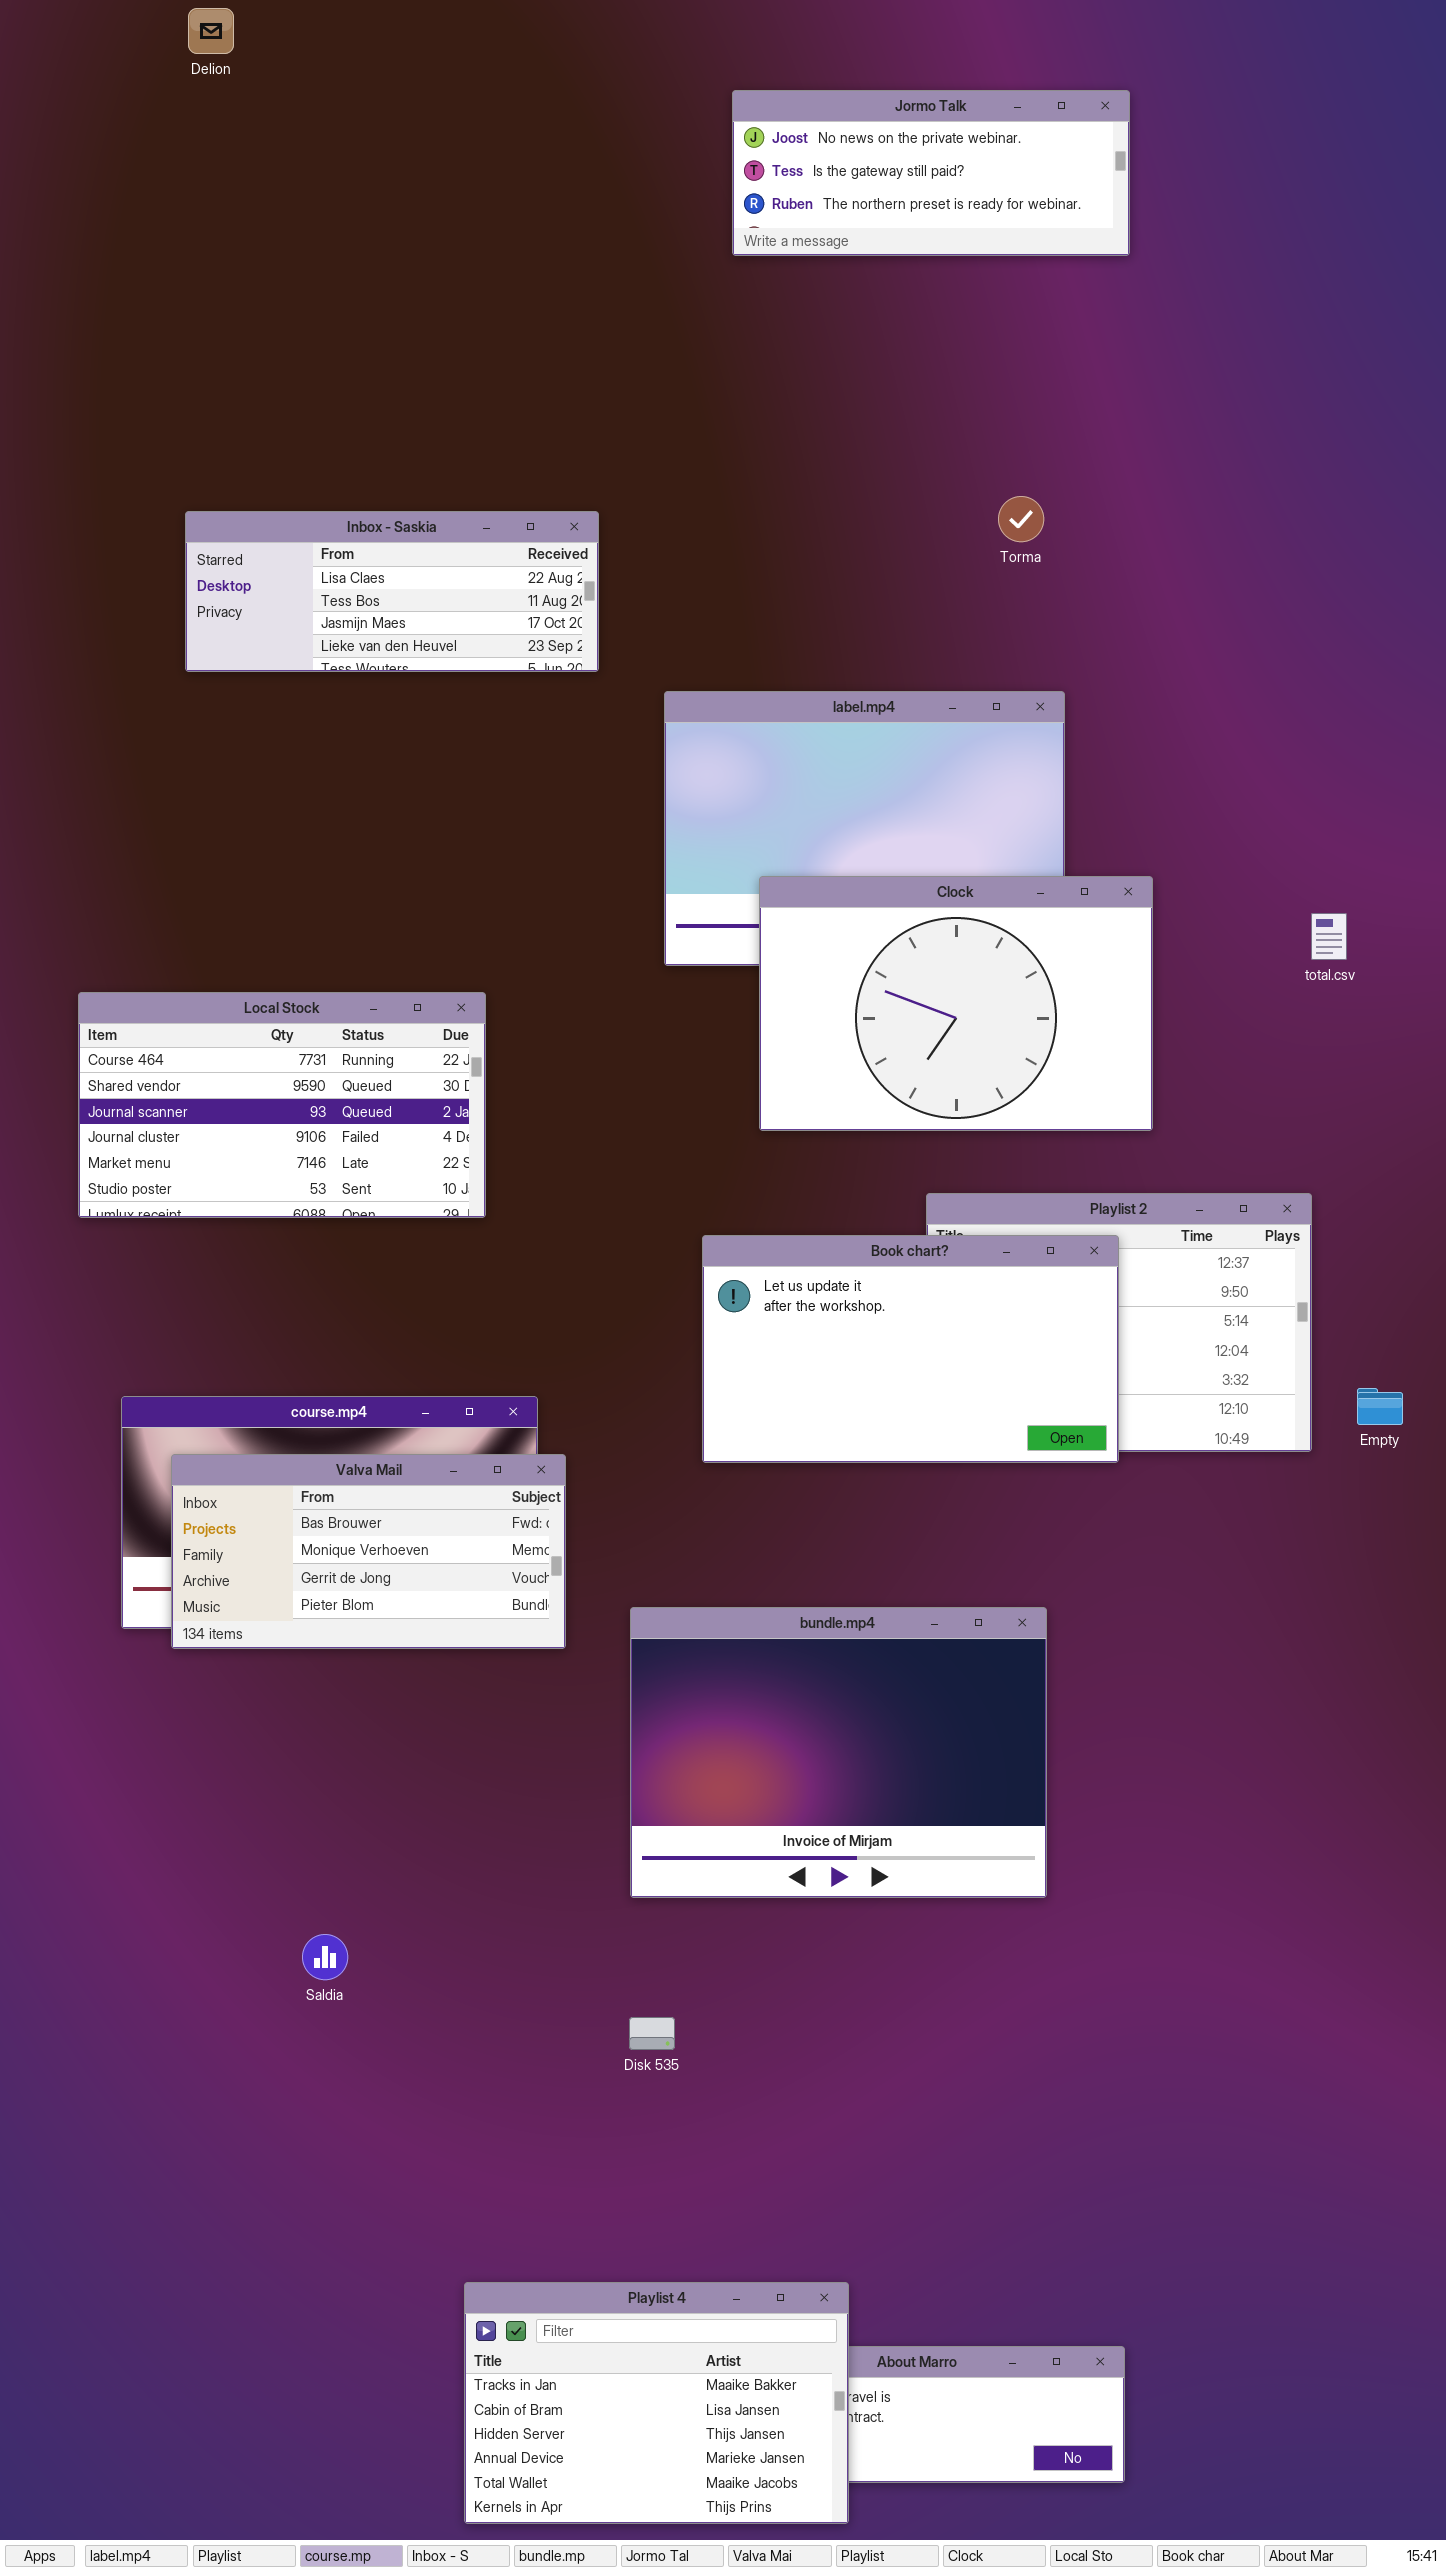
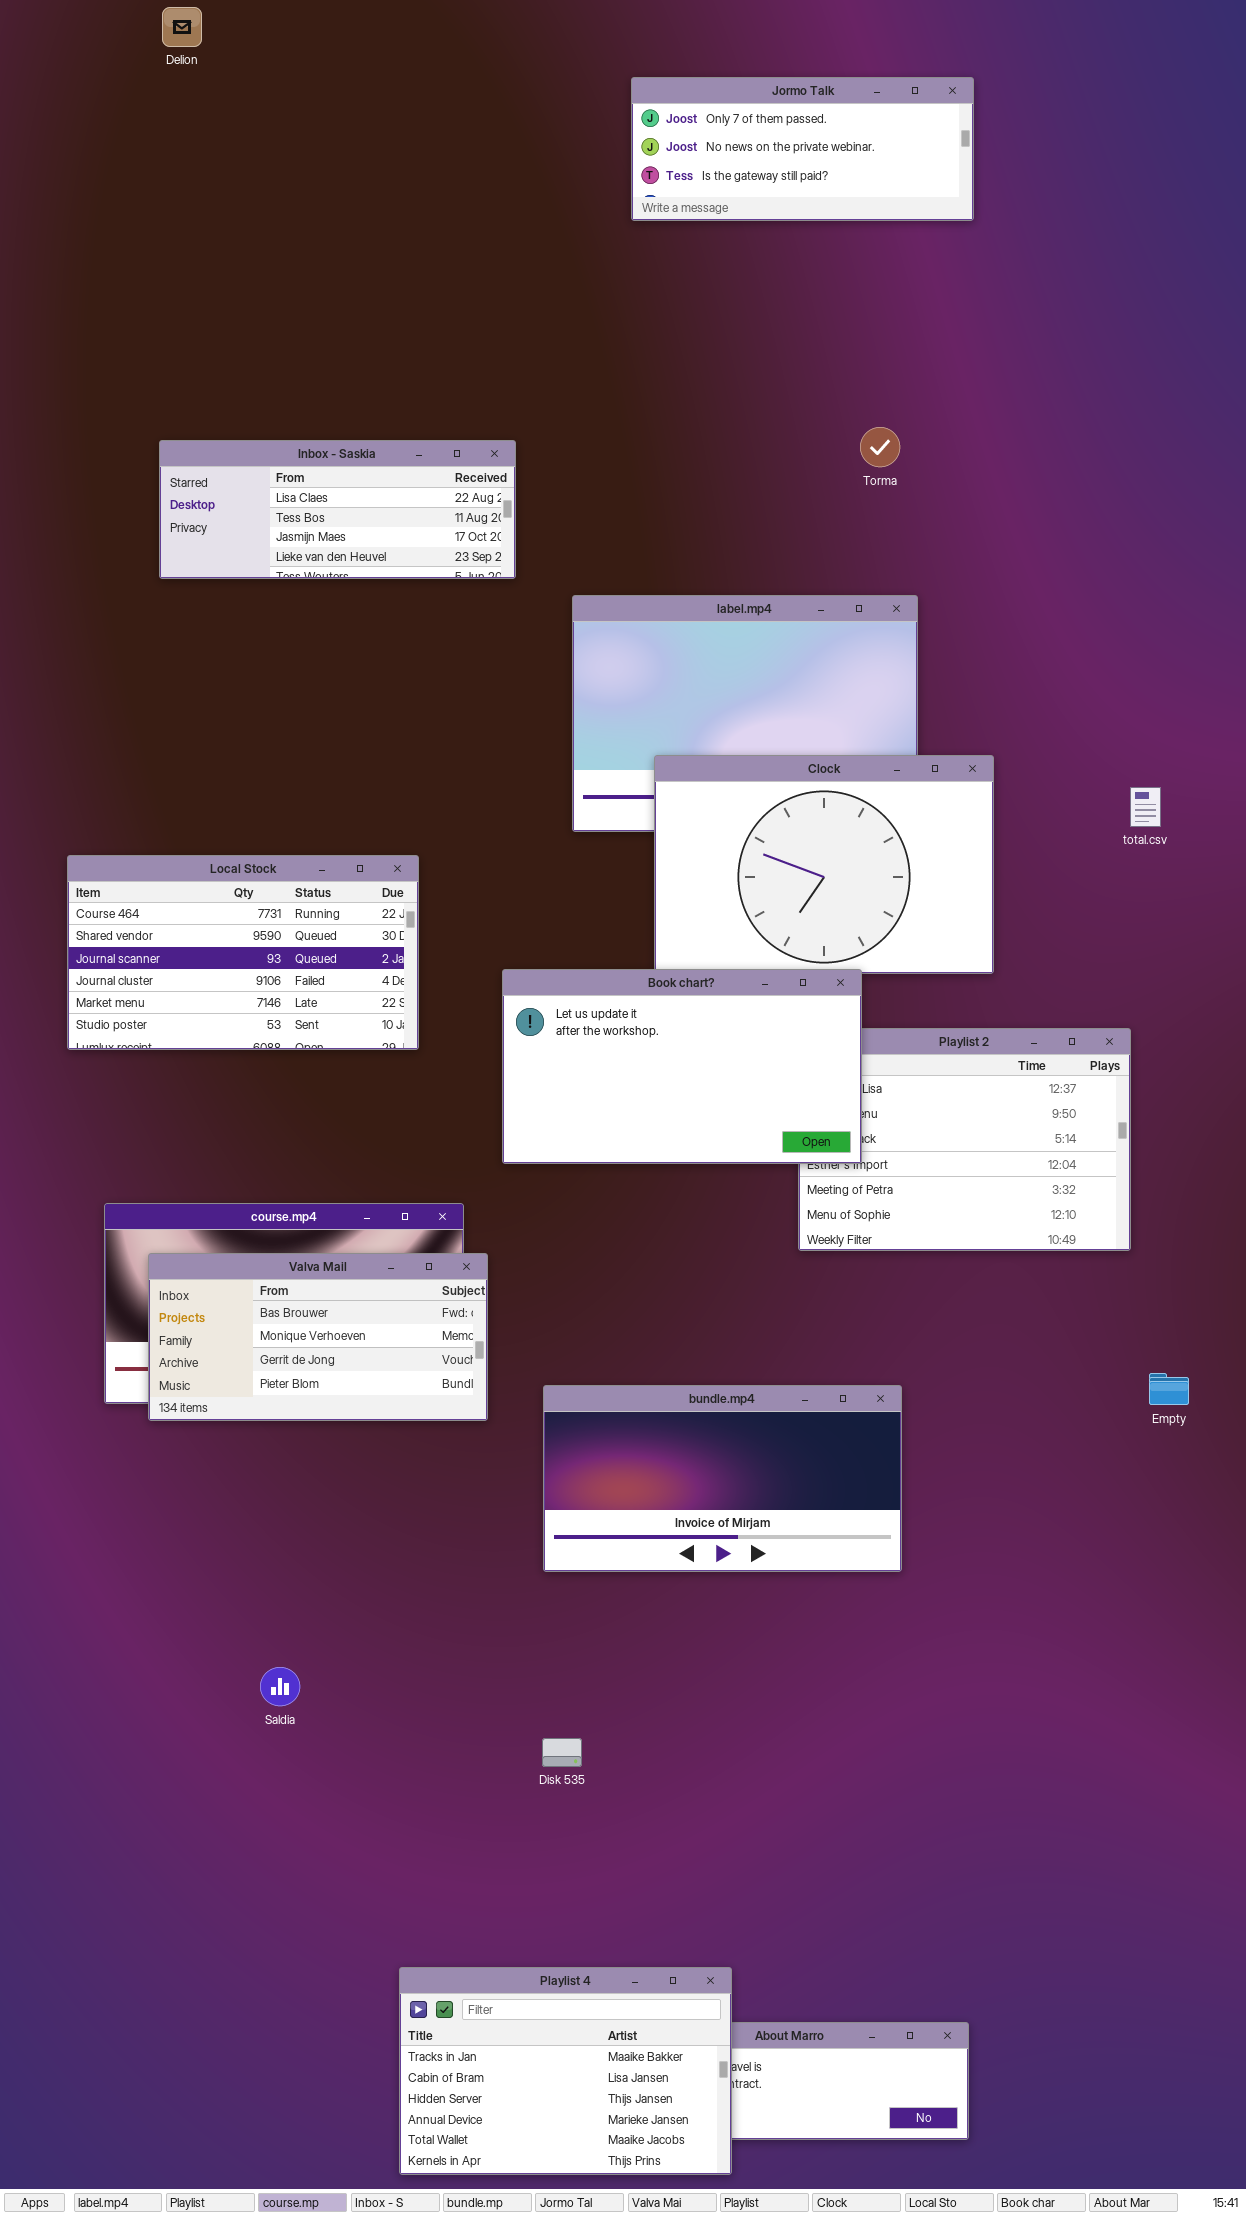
Jormo Talk: [732,90,1130,256] -> [631,77,974,221], scrolled up 1 row
Book chart?: [702,1235,1119,1463] -> [502,969,862,1164], moved
Empty: [1357,1388,1403,1425] -> [1149,1373,1189,1405], moved
bundle.mp4: [630,1607,1047,1898] -> [543,1385,902,1572], resized

